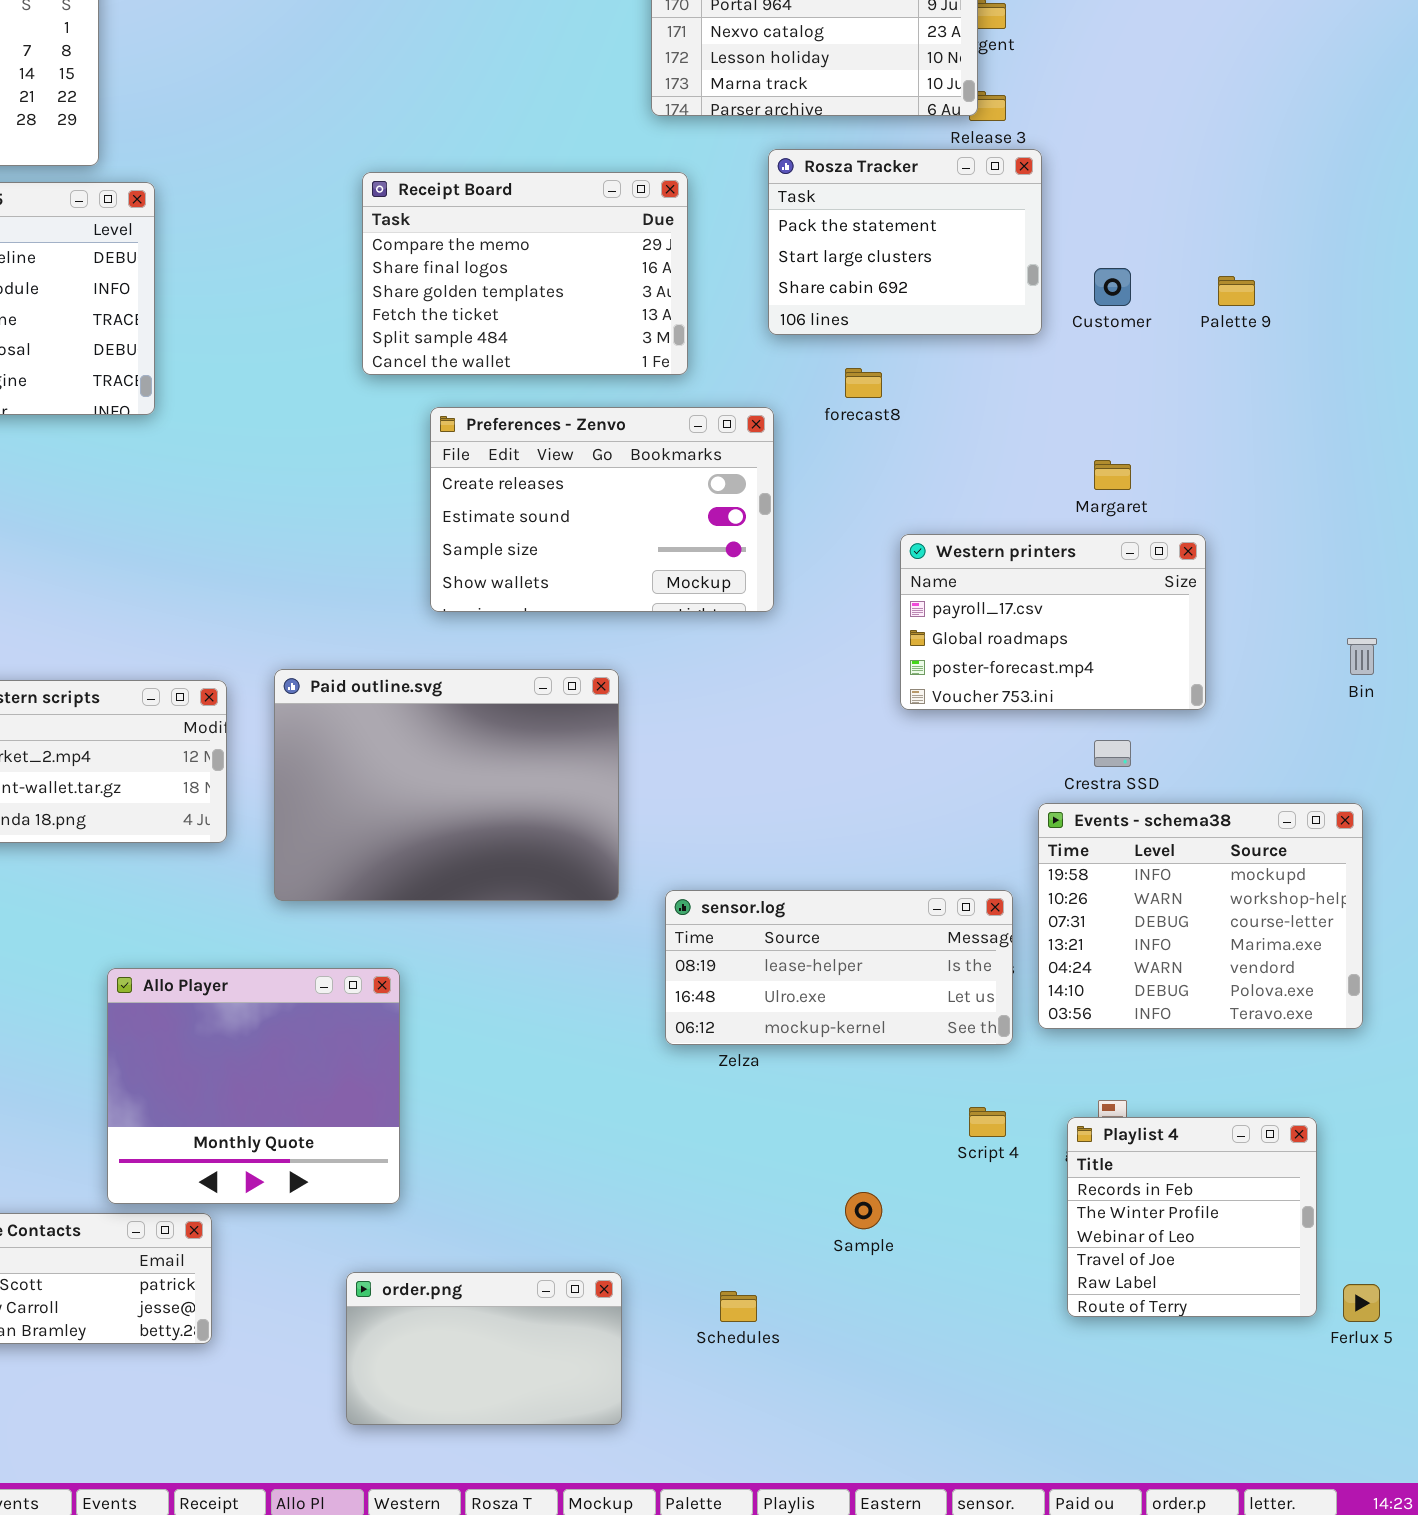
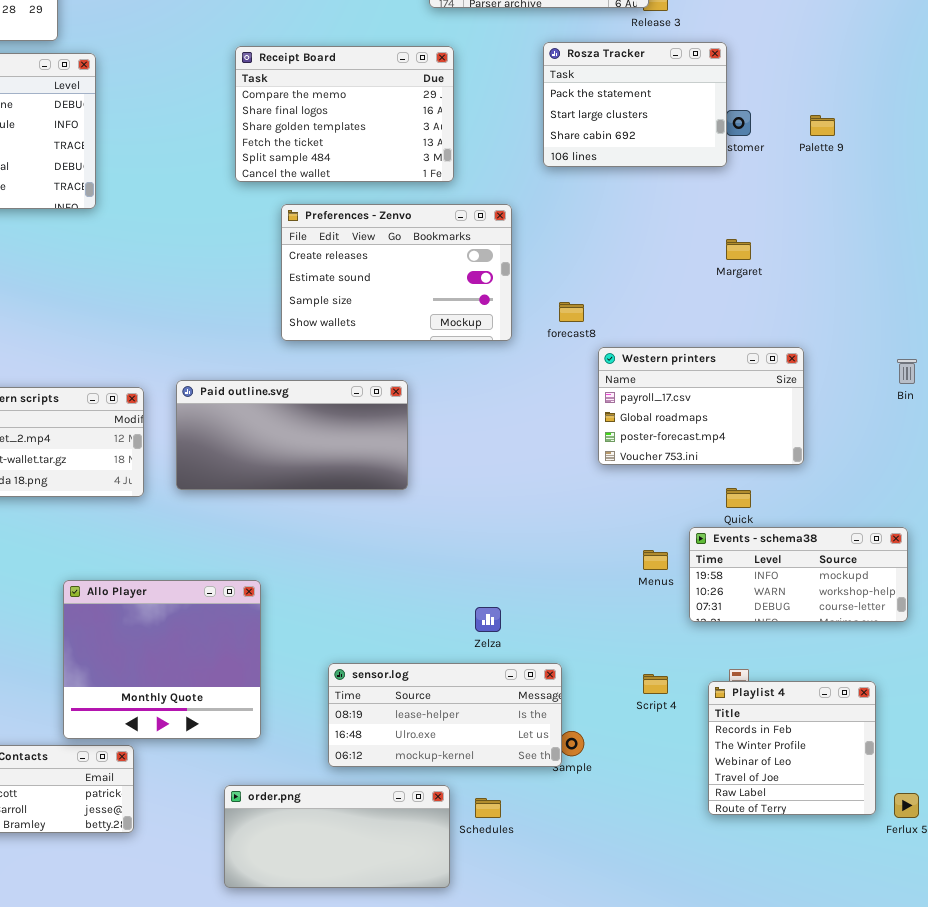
Rosza Tracker: [768,149,1042,335] -> [543,42,727,167], moved
forecast8: [845,368,882,398] -> [559,302,584,322], moved
Western printers: [900,534,1206,710] -> [598,347,804,465], moved
Paid outline.svg: [274,669,619,901] -> [176,380,408,490], resized
Events - schema38: [1038,803,1363,1029] -> [689,527,908,622], resized
sensor.log: [665,890,1013,1045] -> [328,663,562,767], moved
order.png: [346,1272,622,1425] -> [224,785,450,888], resized

